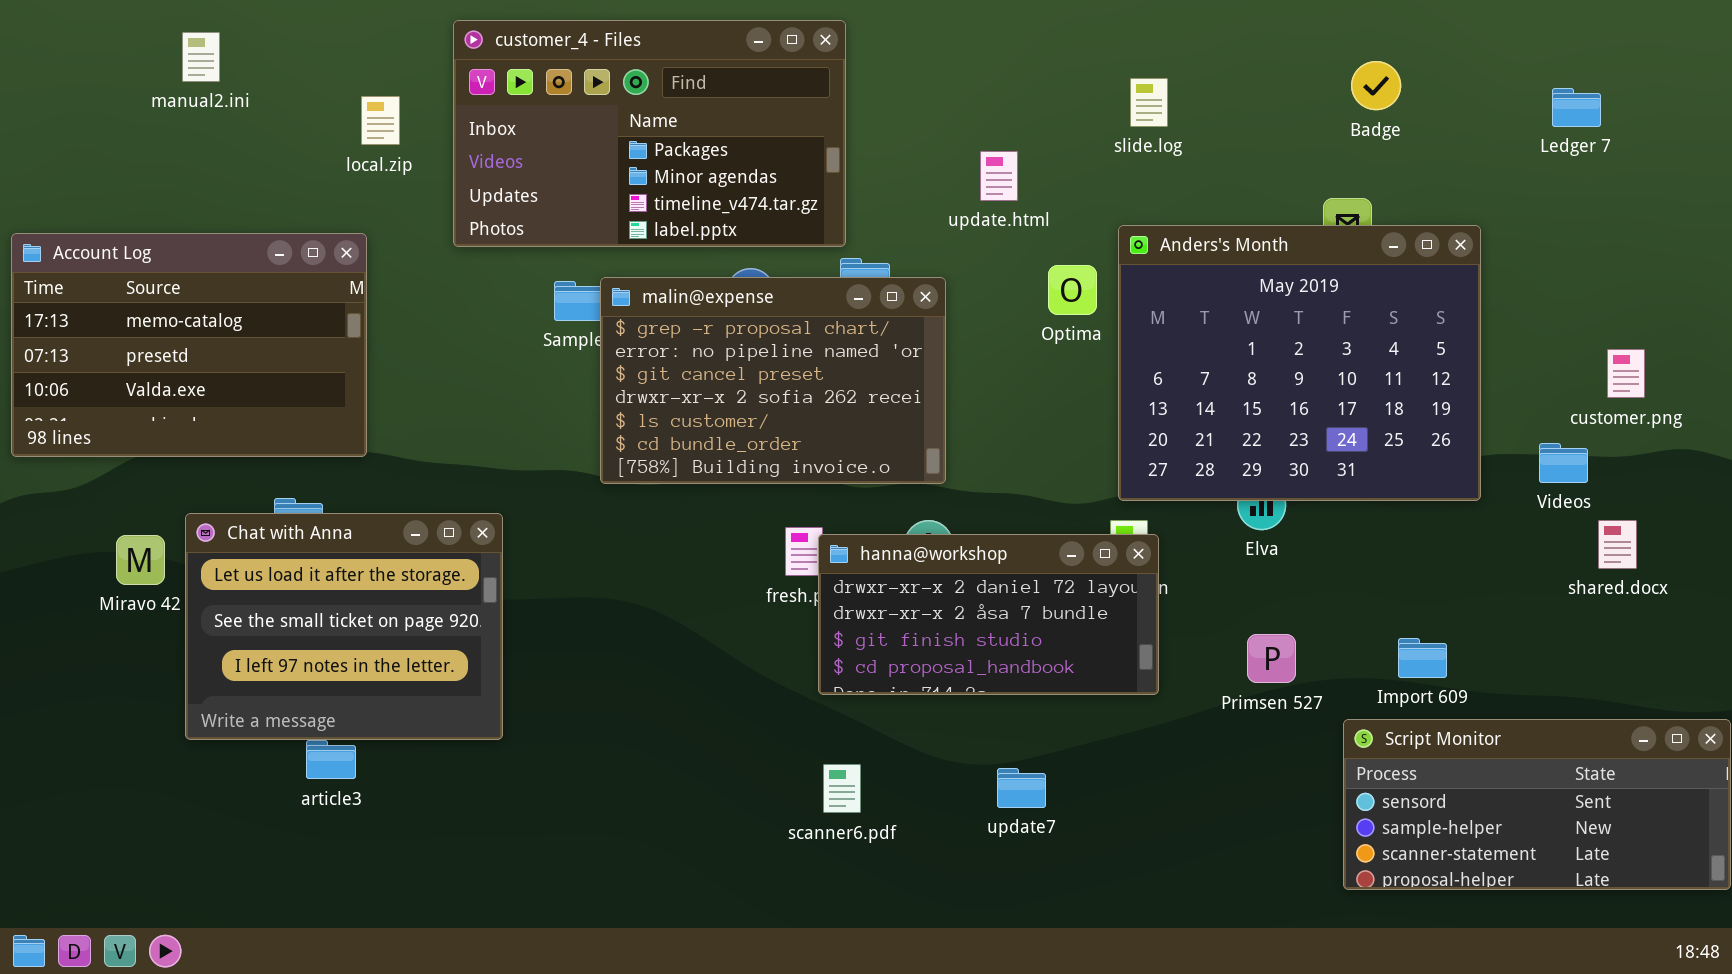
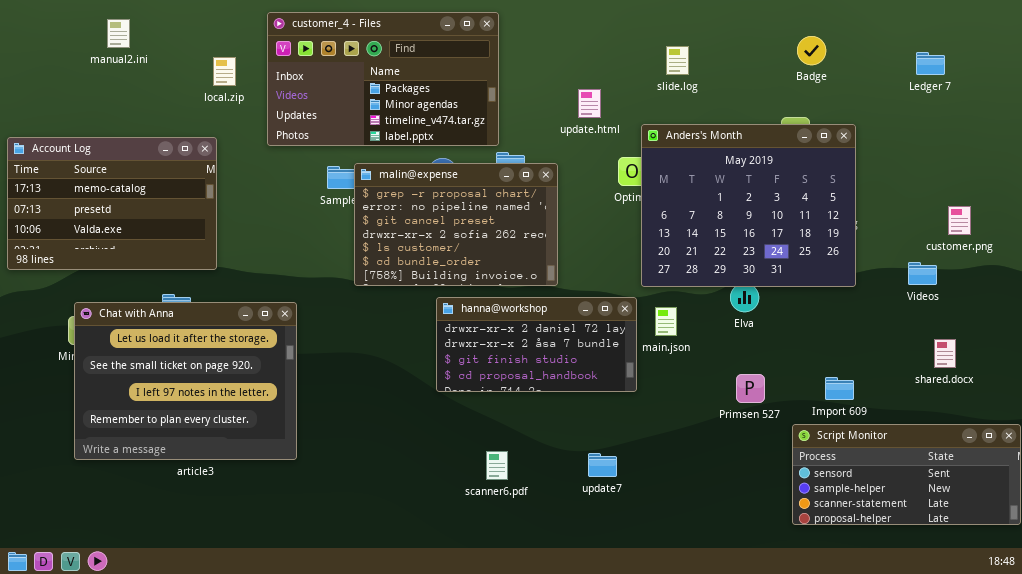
Anders's Month: [1118,225,1481,501] -> [641,124,856,287], moved
Chat with Anna: [185,513,503,740] -> [74,302,297,460], resized
shared.docx: [1598,520,1637,569] -> [934,339,956,368], moved
hanna@workshop: [818,534,1159,695] -> [436,297,637,392], moved

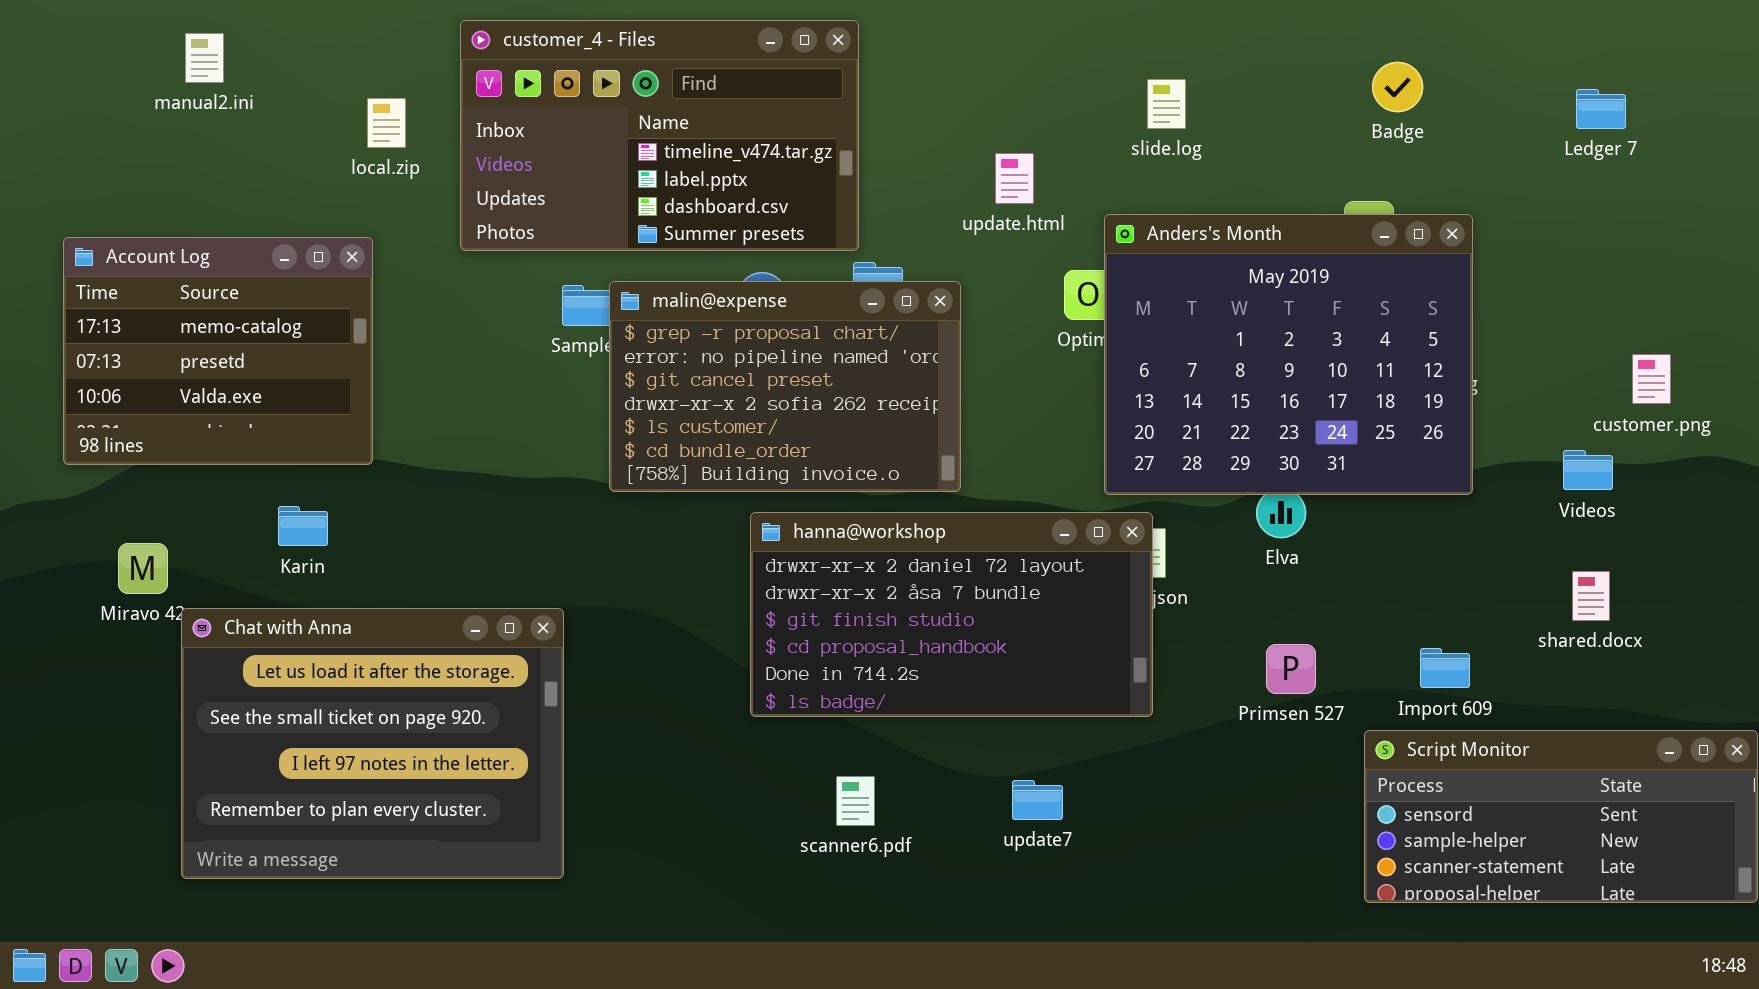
customer_4 - Files: [267,12,499,146] -> [460,20,859,251], scrolled down 2 rows
Account Log: [7,137,217,270] -> [63,237,373,465], resized
hanna@workshop: [436,297,637,392] -> [750,512,1153,717], resized
Chat with Anna: [74,302,297,460] -> [181,608,564,879], moved
shared.docx: [934,339,956,368] -> [1572,571,1610,621], moved

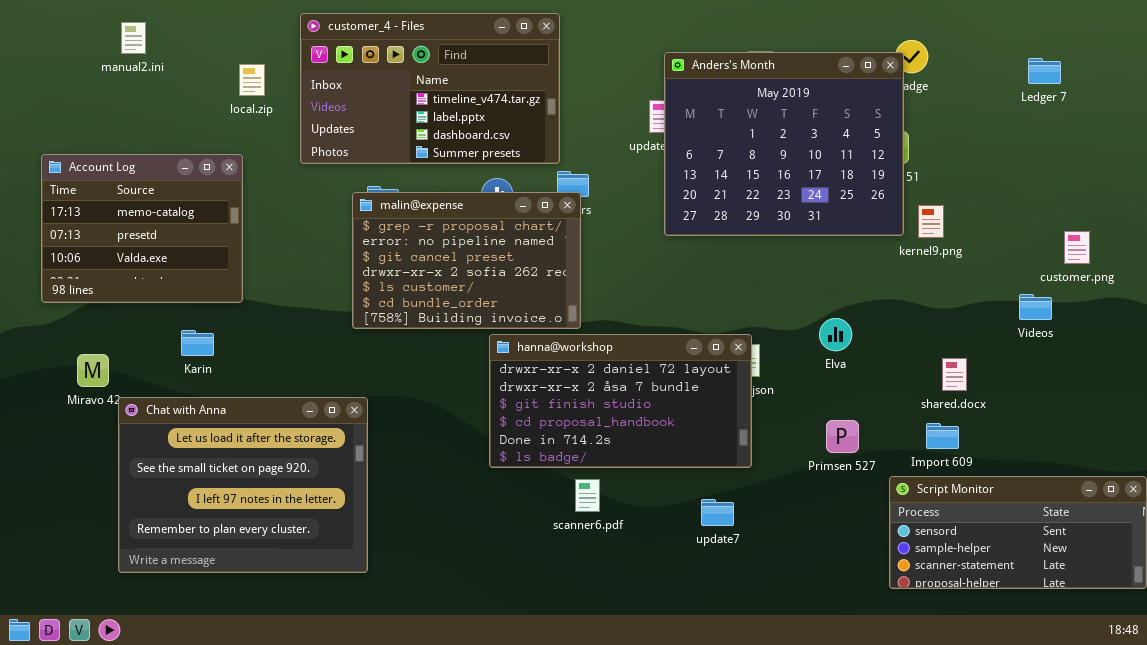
Anders's Month: [1104,214,1473,495] -> [664,52,904,236], moved
malin@expense: [609,281,961,492] -> [352,192,581,329], moved
shared.docx: [1572,571,1610,621] -> [942,358,967,391], moved
scanner6.pdf: [836,776,875,826] -> [575,479,600,512], moved
update7: [1012,780,1063,820] -> [701,499,734,526], moved

